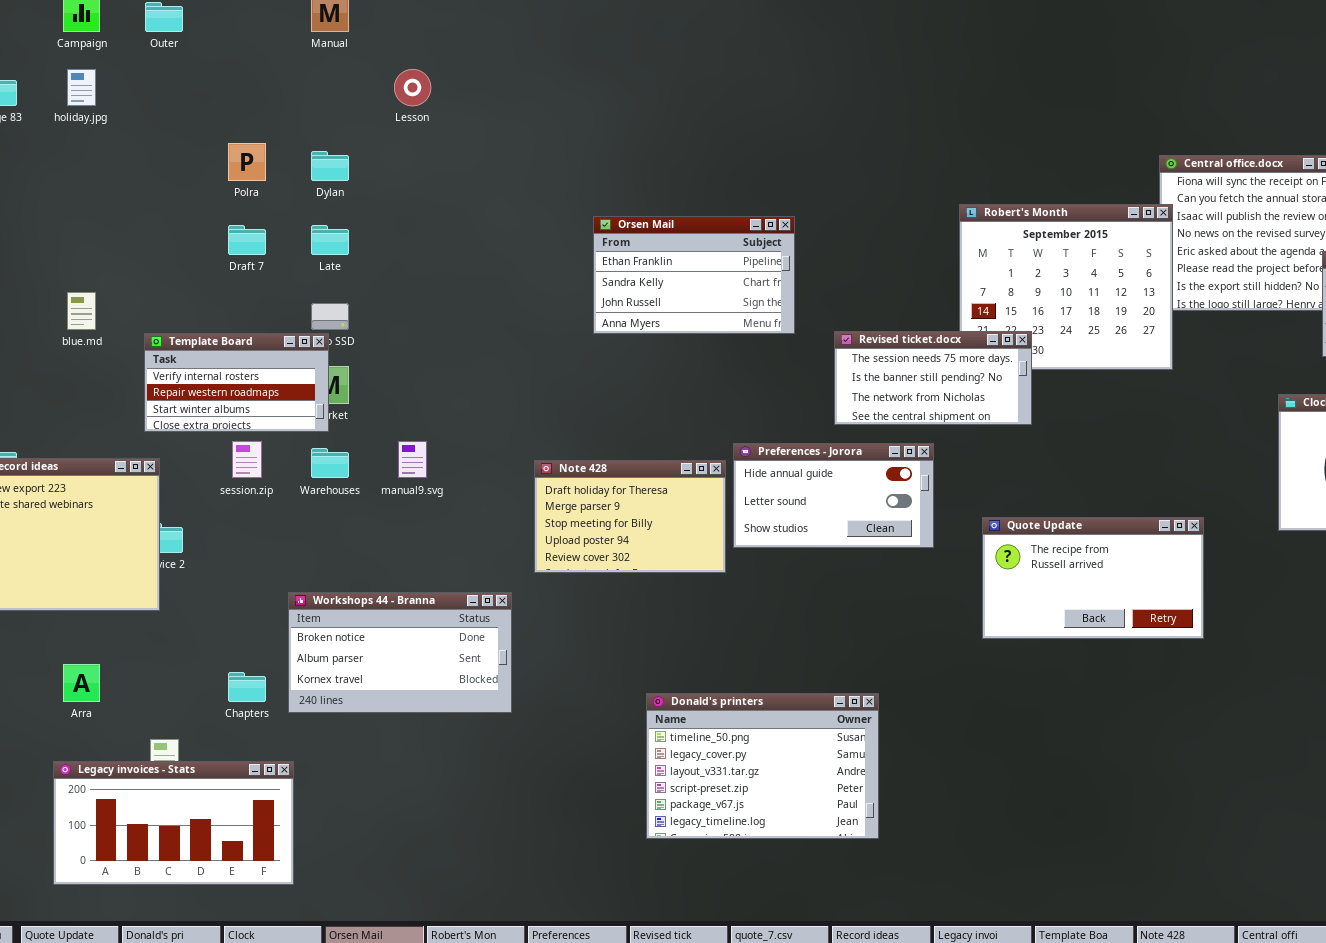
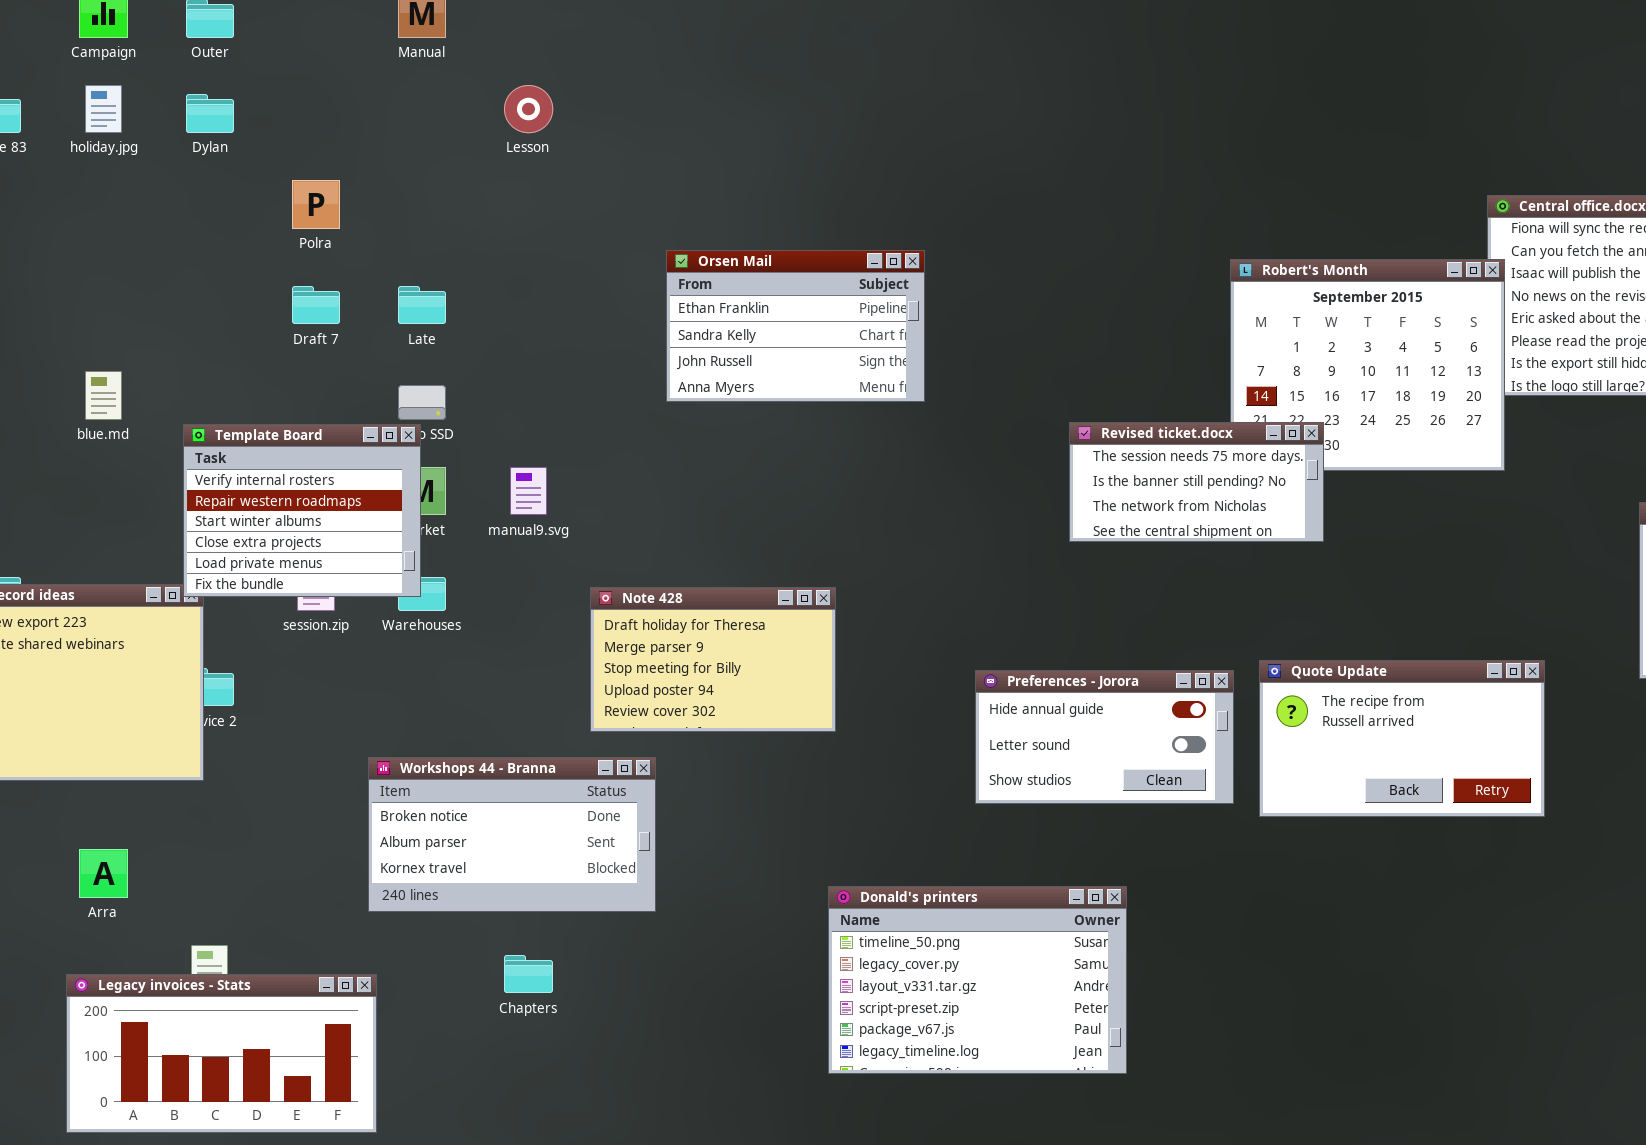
Dylan: [311,151,349,181] -> [186,94,234,133], moved
Orsen Mail: [593,216,795,334] -> [666,250,925,402], moved
Template Board: [144,333,329,432] -> [183,424,421,597], resized
manual9.svg: [398,441,427,478] -> [510,467,547,515], moved
Preferences - Jorora: [733,443,934,548] -> [975,670,1234,804], moved
Note 428: [534,460,726,573] -> [590,587,836,732], moved
Chapters: [228,672,266,702] -> [504,955,553,993], moved

